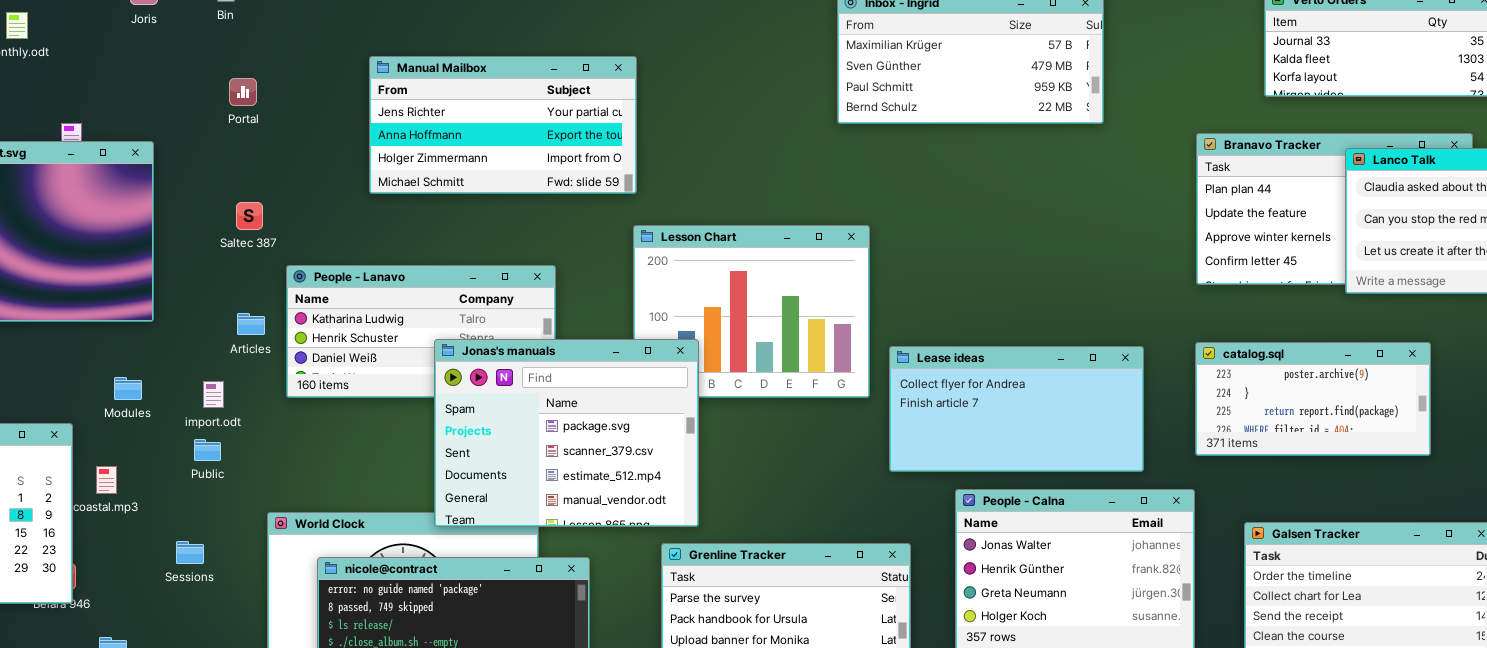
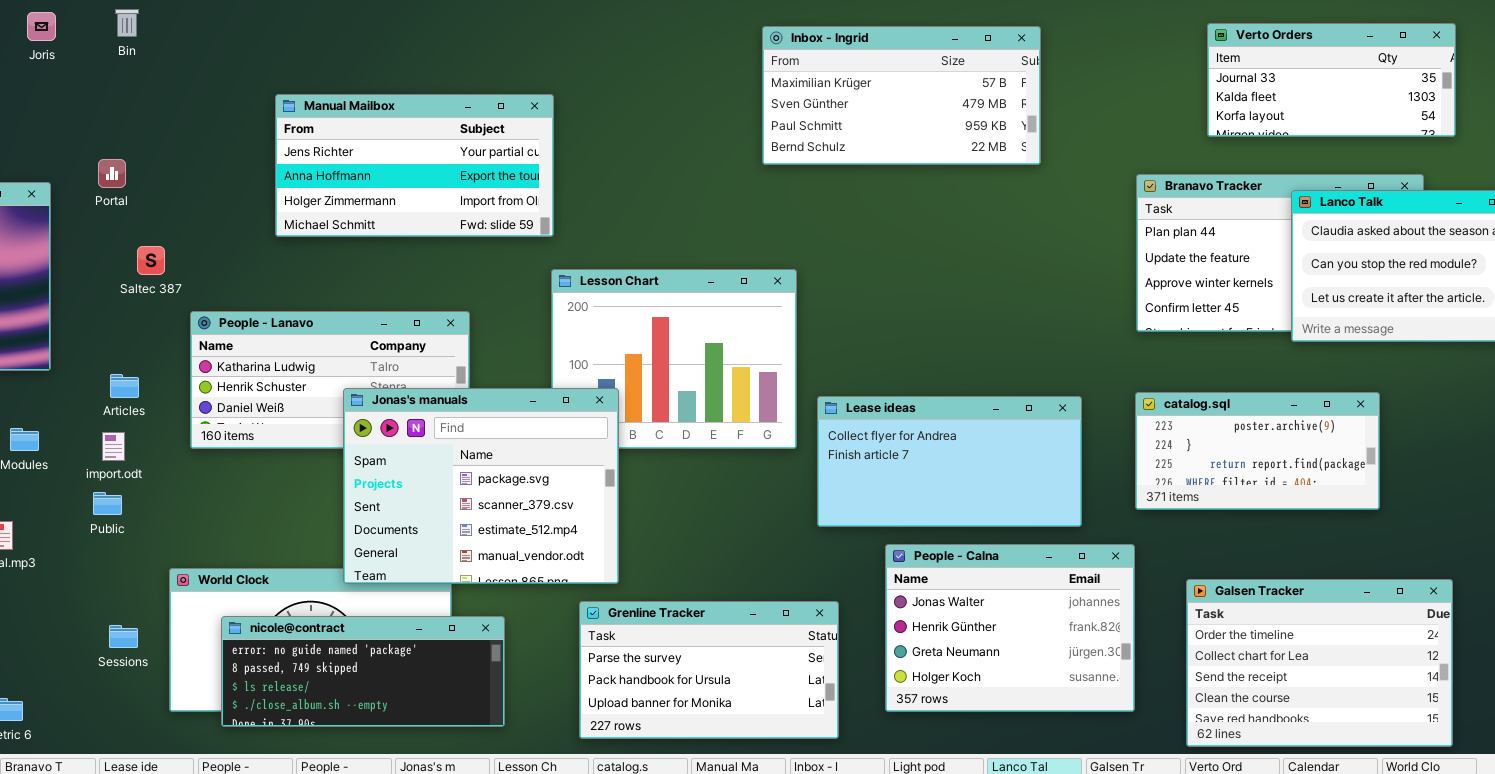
Portal: [229,78,257,106] -> [98,159,126,188], moved
Articles: [237,313,265,335] -> [110,374,139,398], moved
Sessions: [176,541,204,564] -> [109,625,138,648], moved

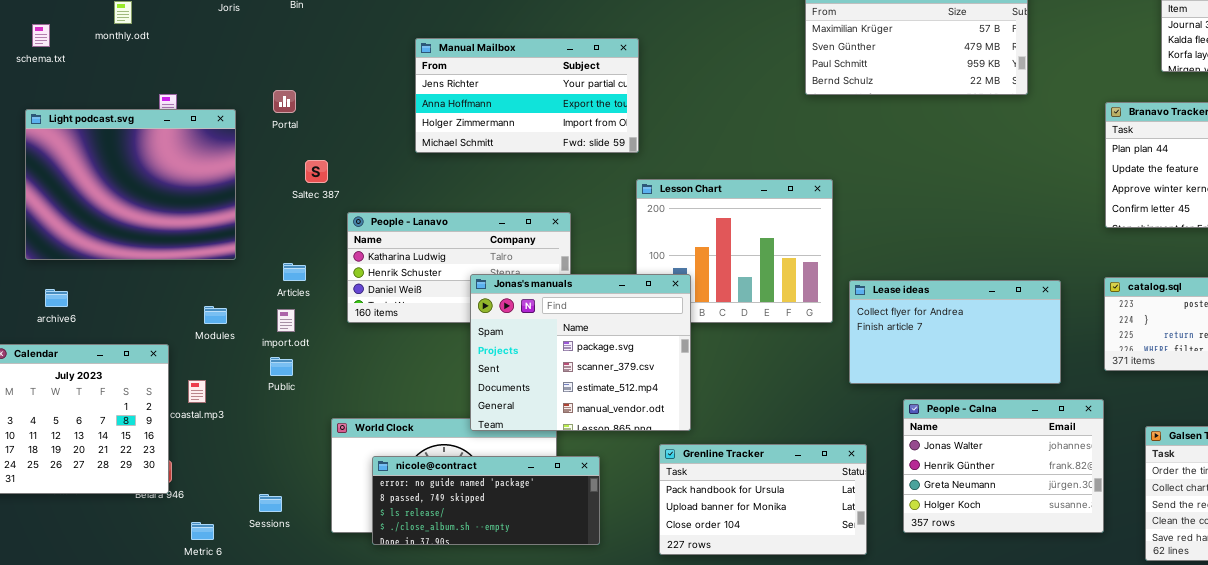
Grenline Tracker: [579,601,839,739] -> [659,444,867,555], scrolled down 1 row
Sessions: [109,625,138,648] -> [259,494,282,512], moved

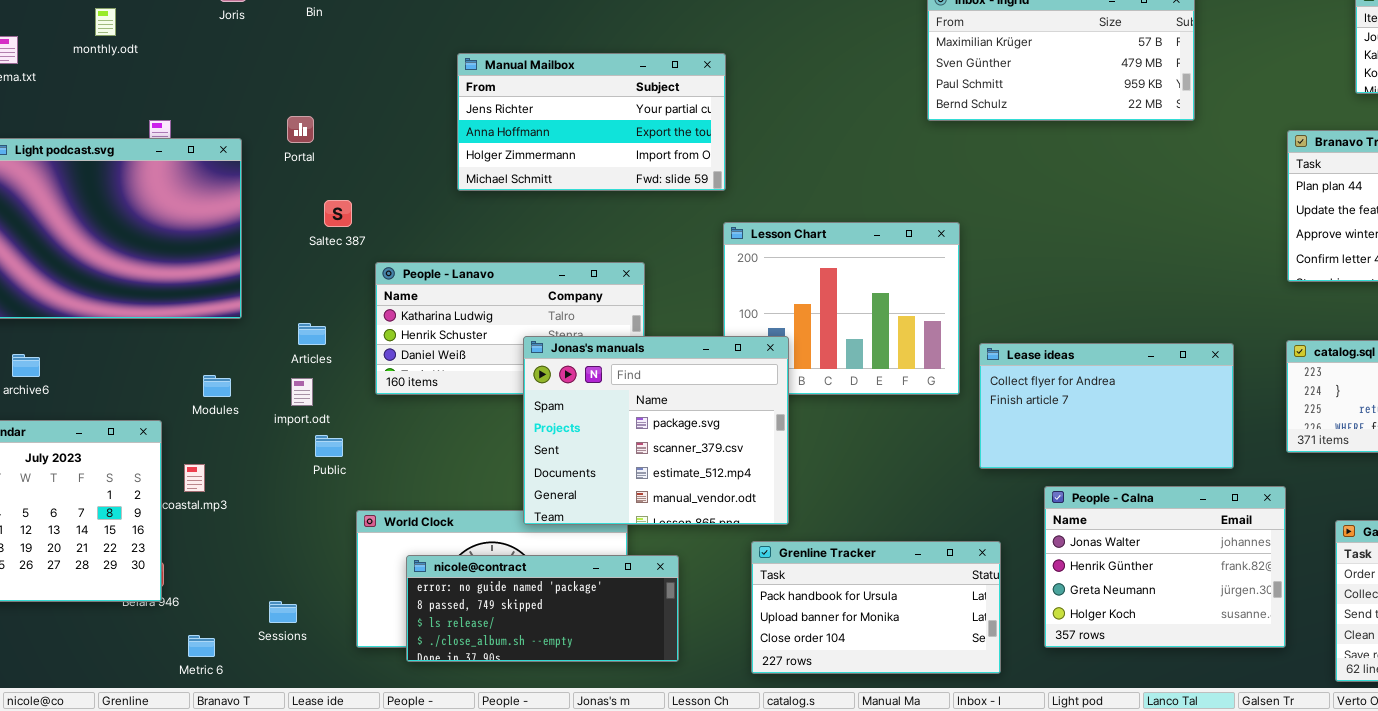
Public: [270,357,293,376] -> [315,435,343,457], moved

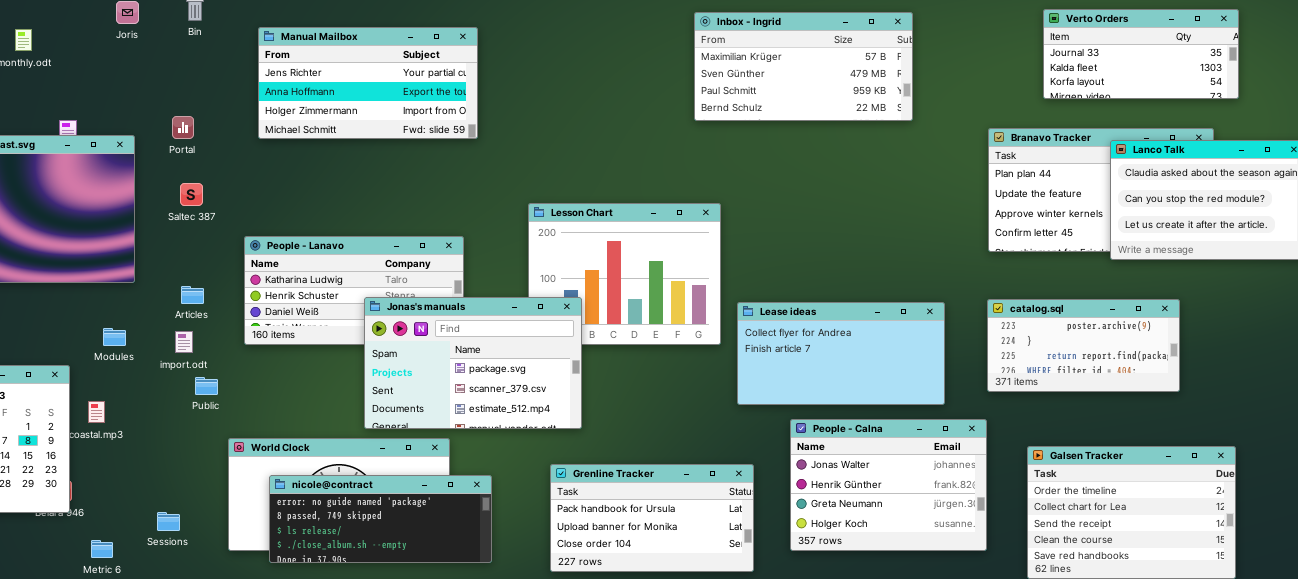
Manual Mailbox: [457,53,726,191] -> [258,27,478,139], moved
Saltec 387: [324,200,352,227] -> [180,183,203,206], moved
Jonas's manuals: [523,336,789,525] -> [364,297,582,429], resized

